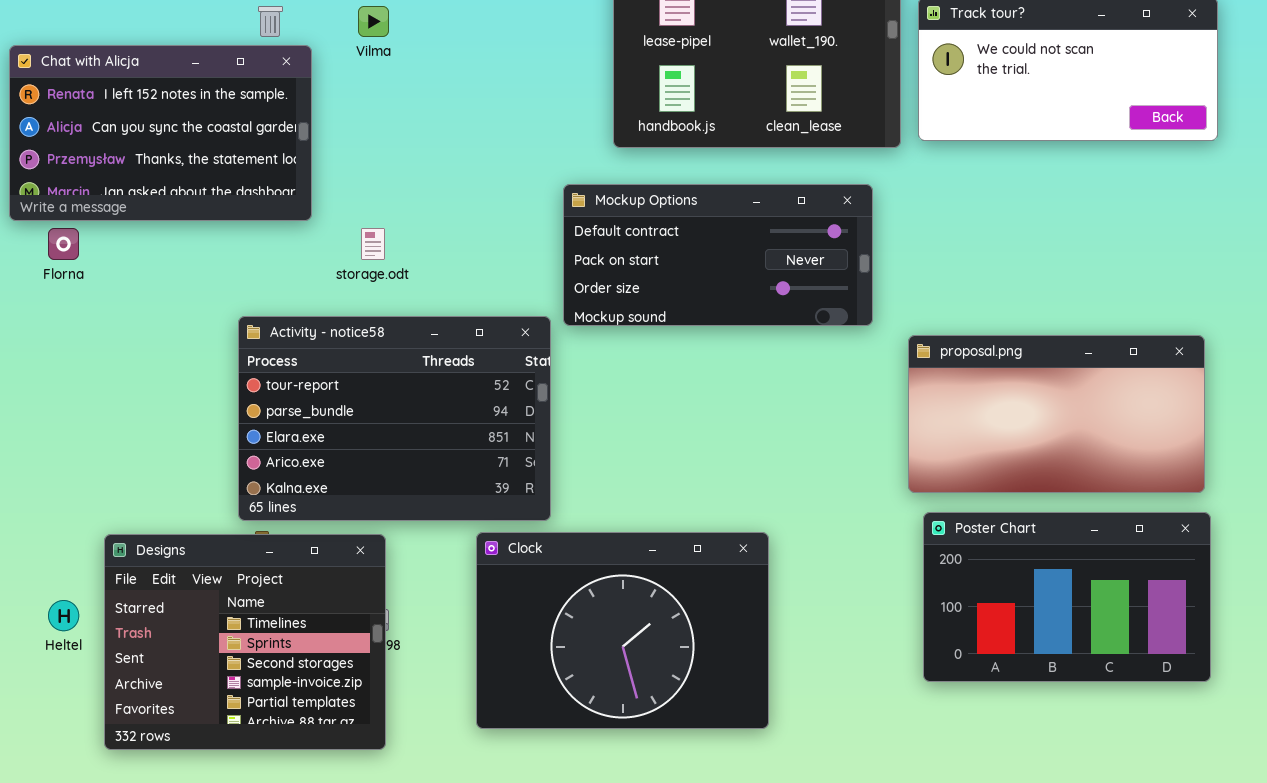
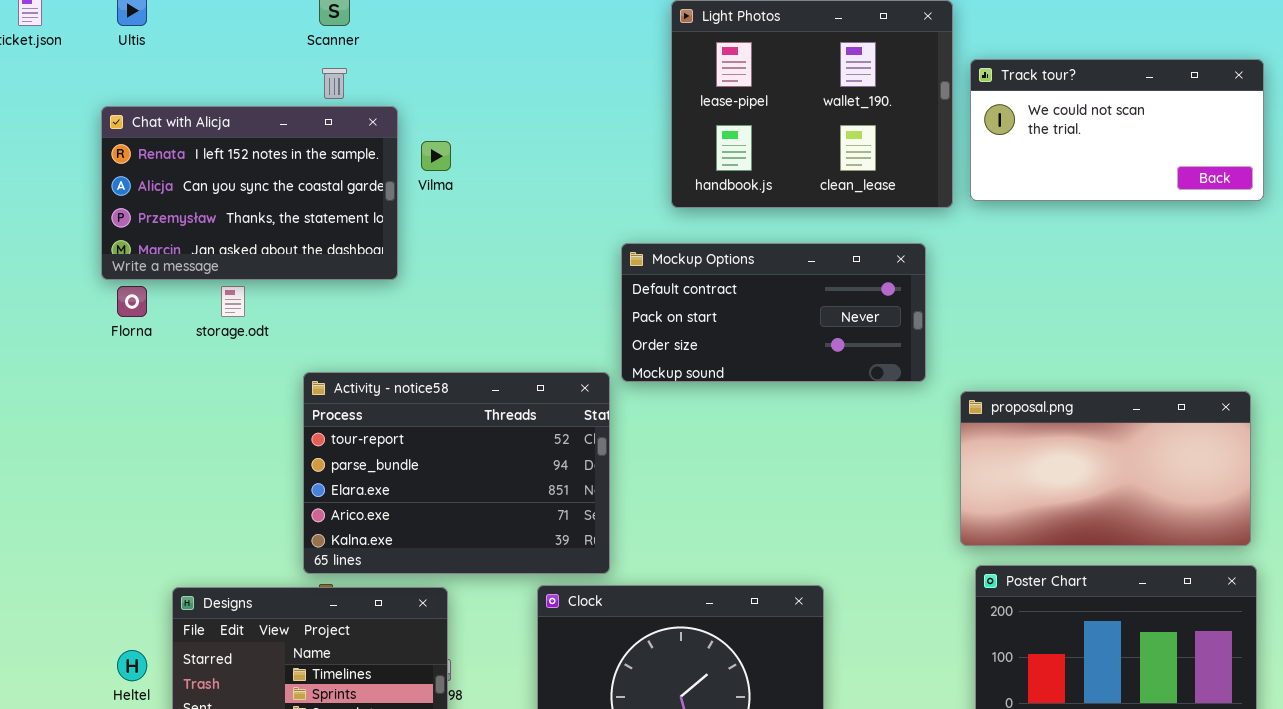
Vilma: [358,6,389,37] -> [421,141,451,171], moved
Chat with Alicja: [9,45,312,221] -> [101,106,398,280], moved
storage.odt: [361,228,385,260] -> [221,286,245,317], moved

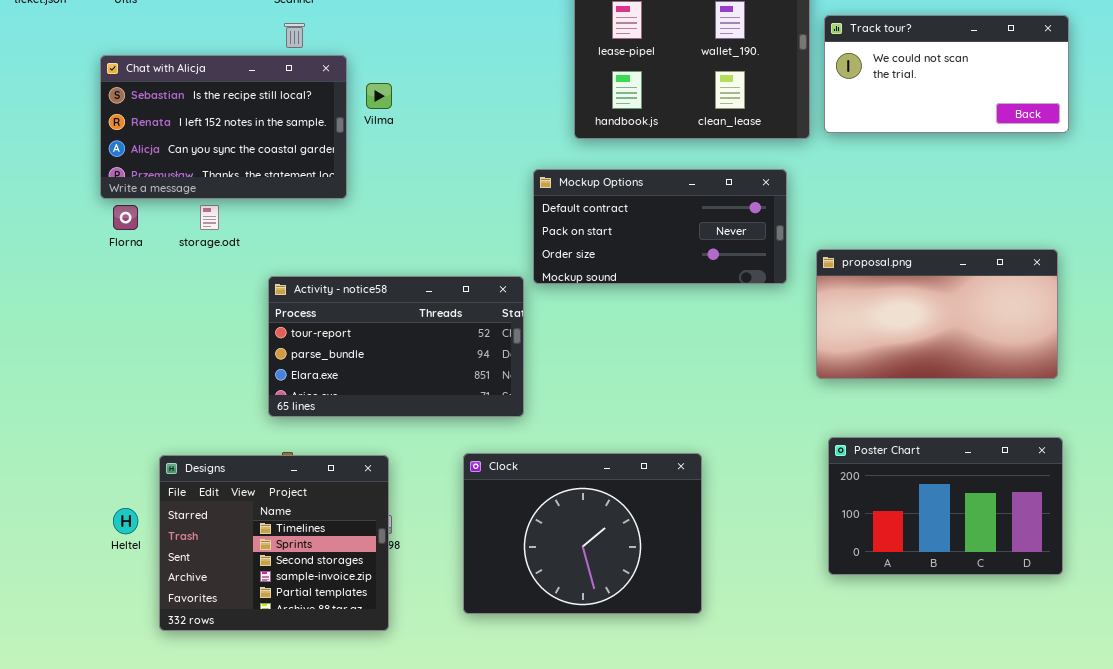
Chat with Alicja: [101,106,398,280] -> [100,55,347,199], scrolled up 1 row
Activity - notice58: [303,372,610,574] -> [268,276,524,417], resized
proposal.png: [960,391,1251,546] -> [816,249,1058,379], moved

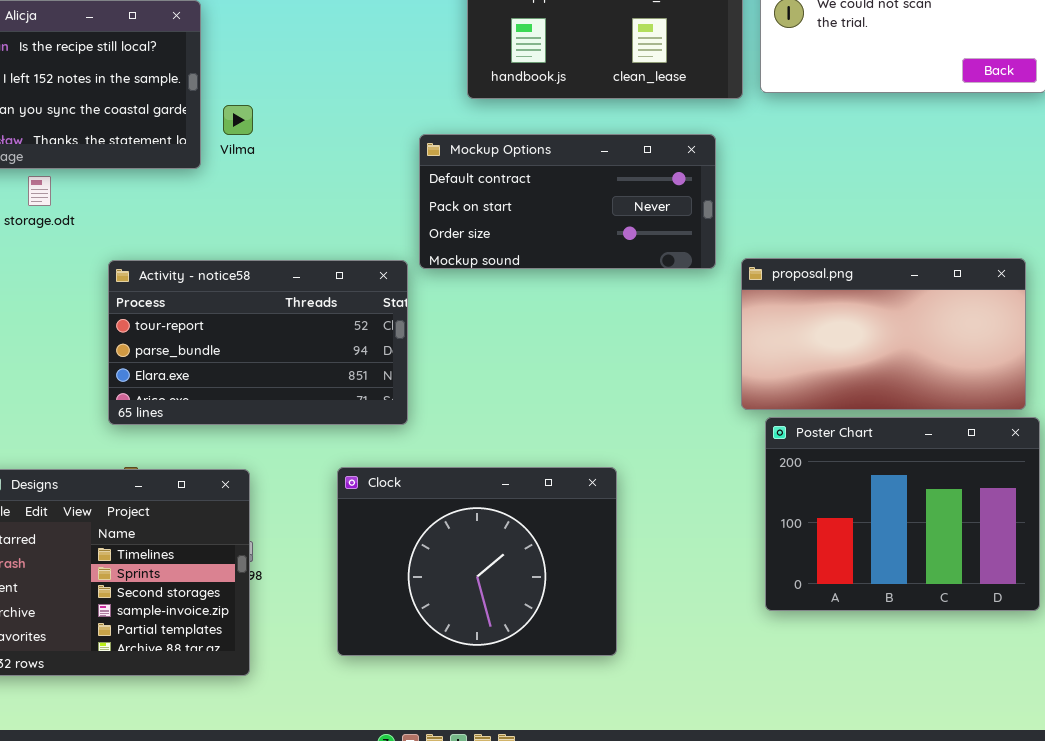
Vilma: [366,83,392,109] -> [223,105,253,135], moved
proposal.png: [816,249,1058,379] -> [741,258,1026,410], moved
Poster Chart: [828,437,1063,575] -> [765,417,1040,611], resized

